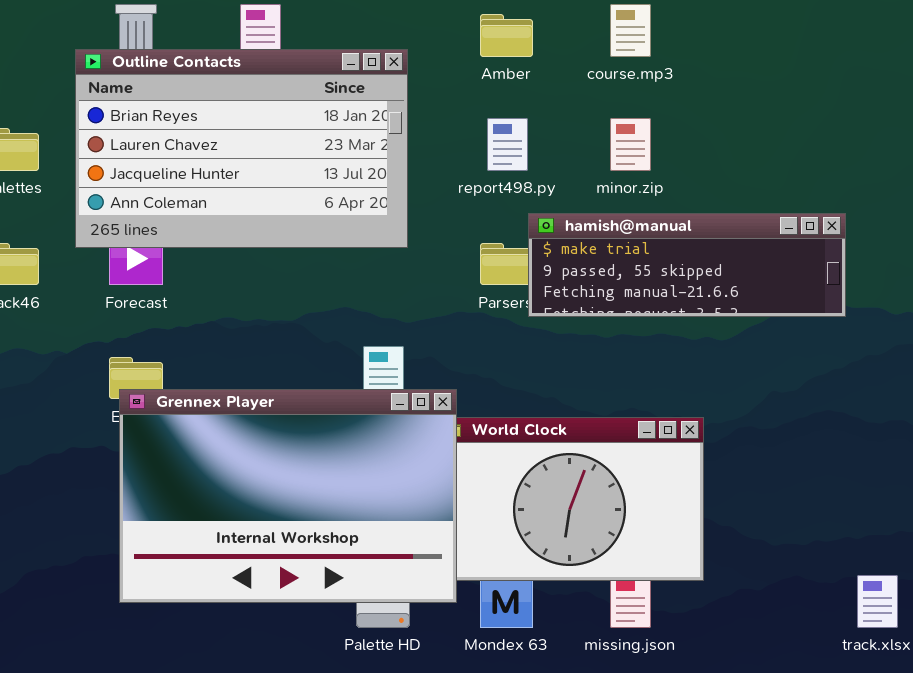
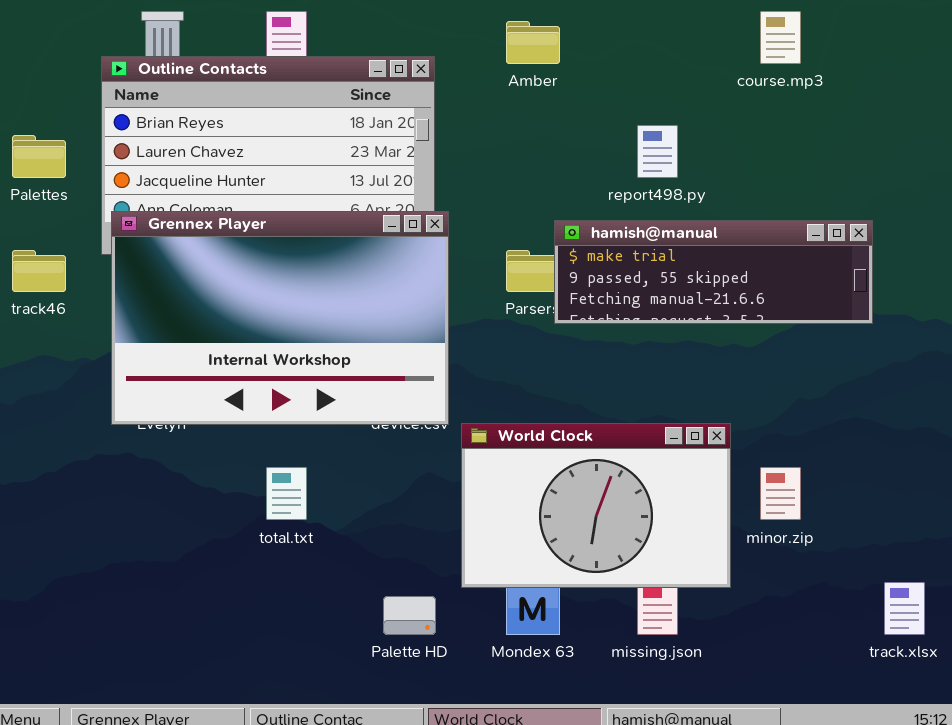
course.mp3: [610,4,651,57] -> [760,11,801,64], moved
report498.py: [487,118,528,171] -> [637,125,678,178], moved
minor.zip: [610,118,651,171] -> [760,467,801,520], moved
Grennex Player: [119,389,457,603] -> [111,211,449,425], moved

